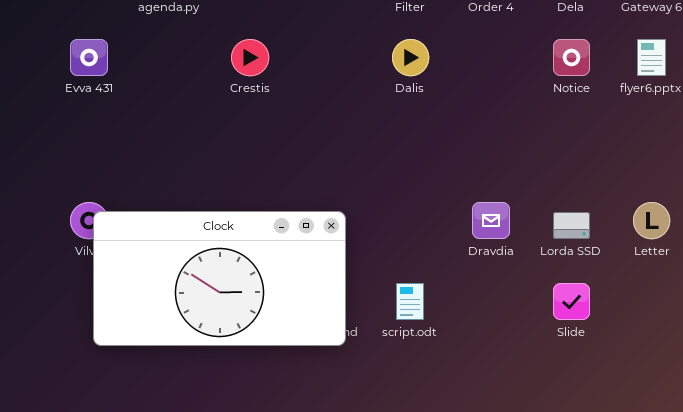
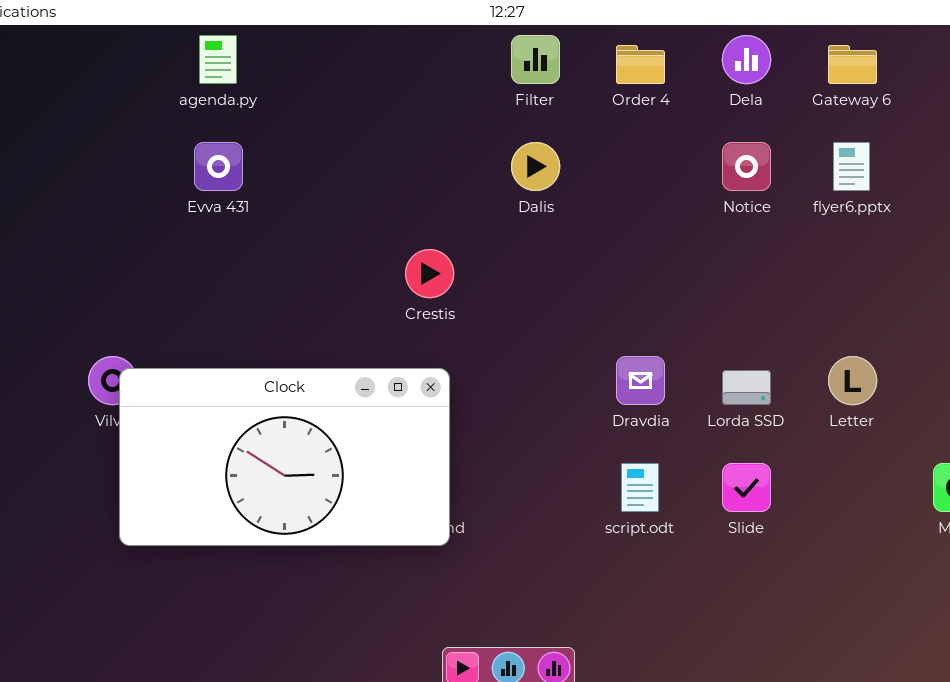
Evva 431: [70,39,108,76] -> [194,142,243,191], moved
Crestis: [231,39,269,76] -> [405,249,454,298], moved
script.odt: [396,283,424,320] -> [621,463,659,512], moved

